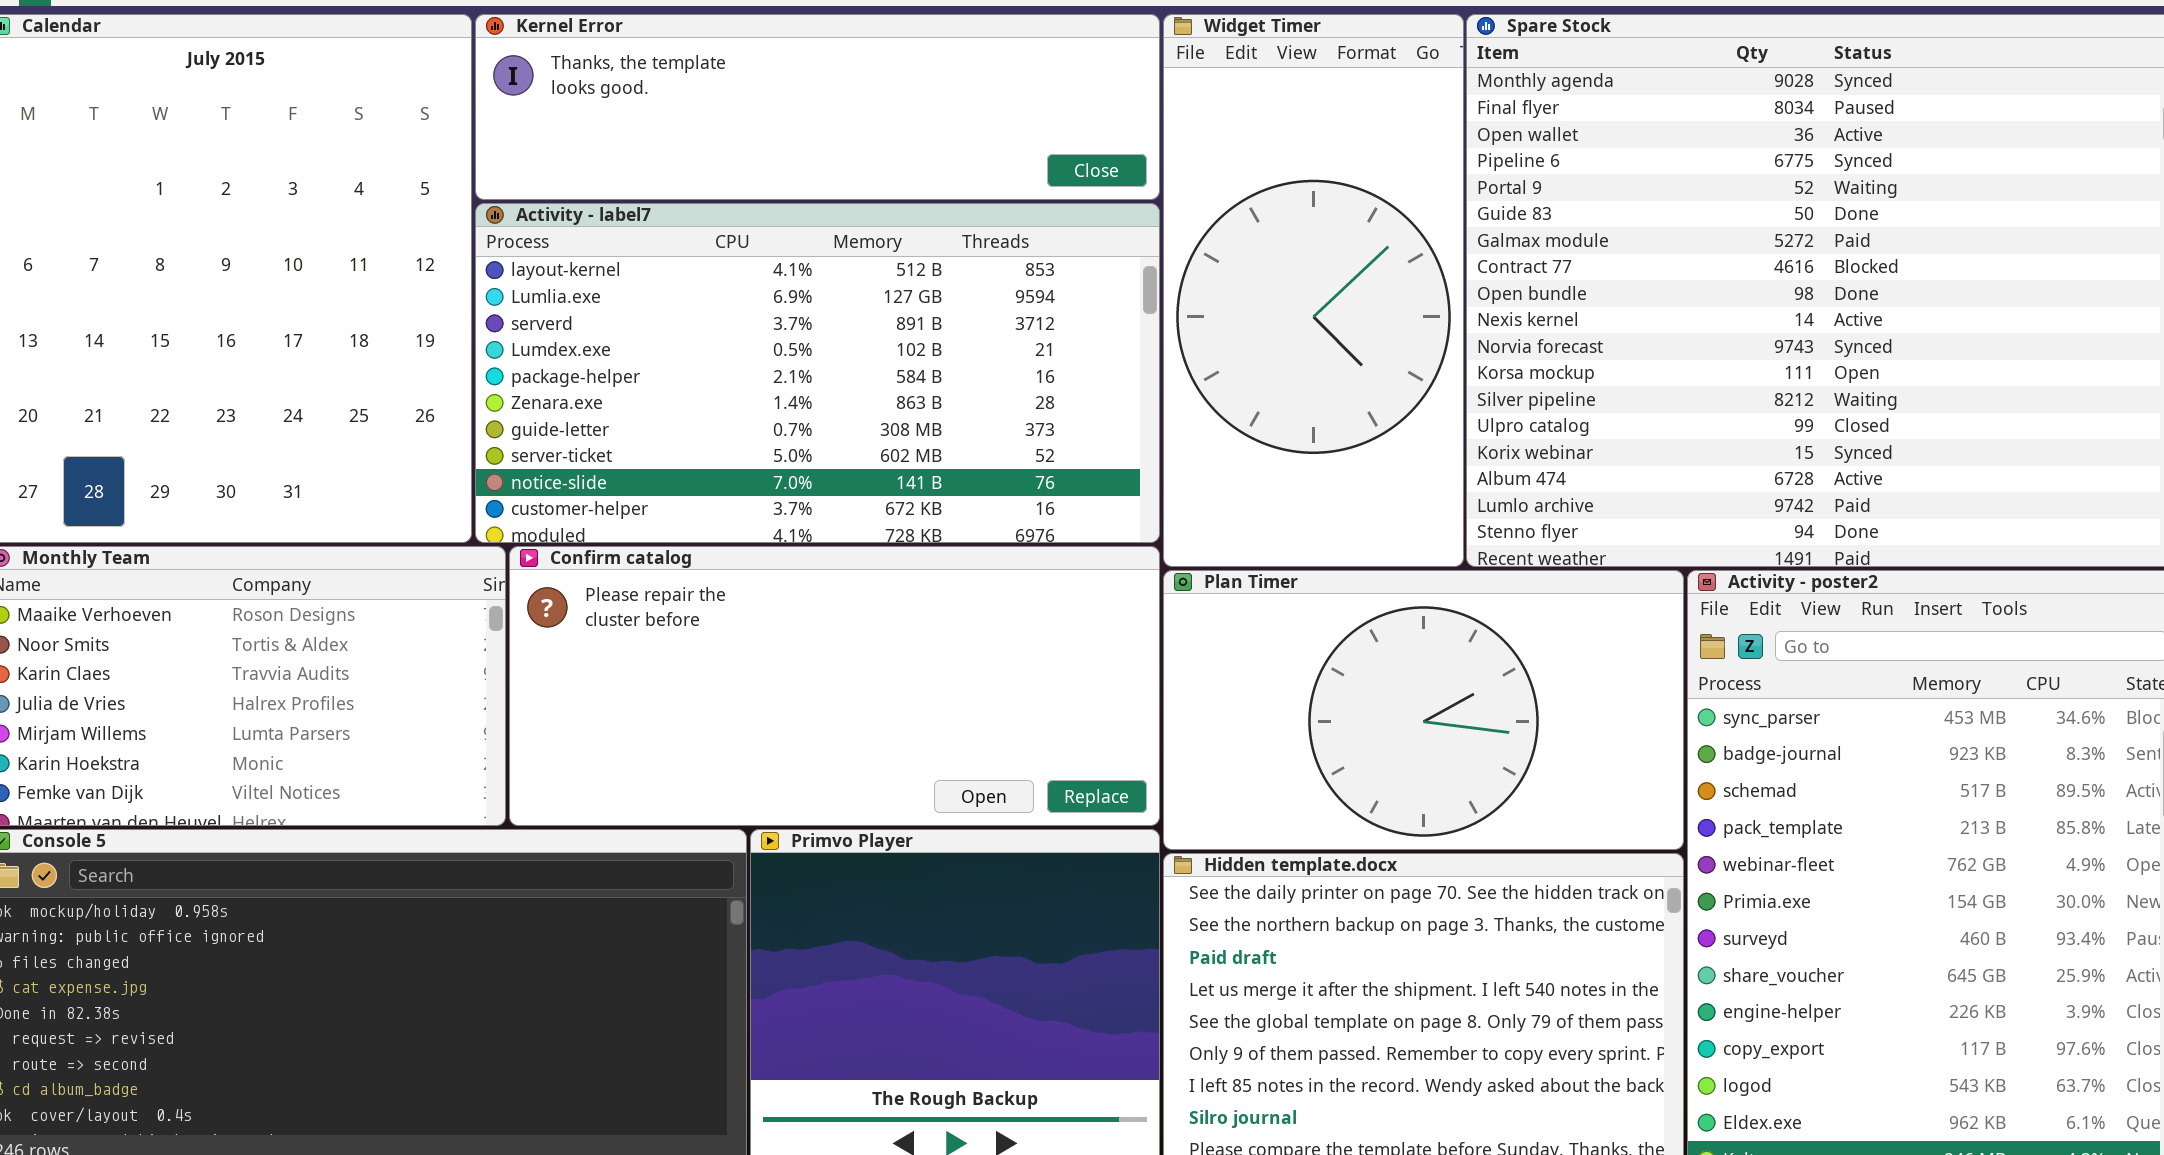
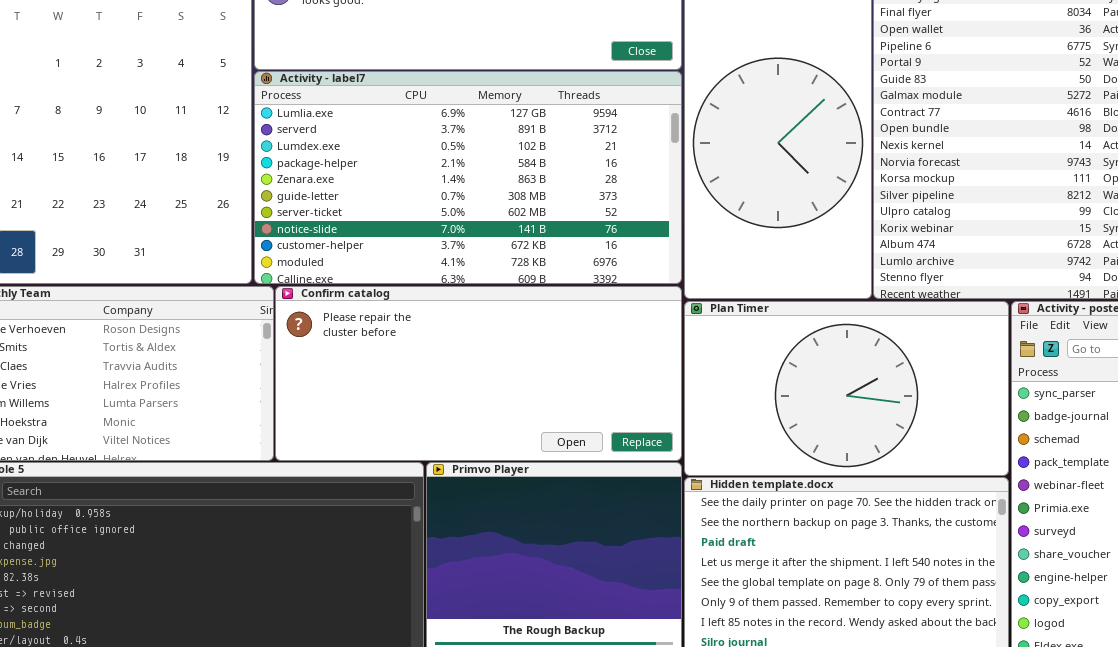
Activity - label7: [475,203,1160,543] -> [254,71,682,284], scrolled down 1 row

